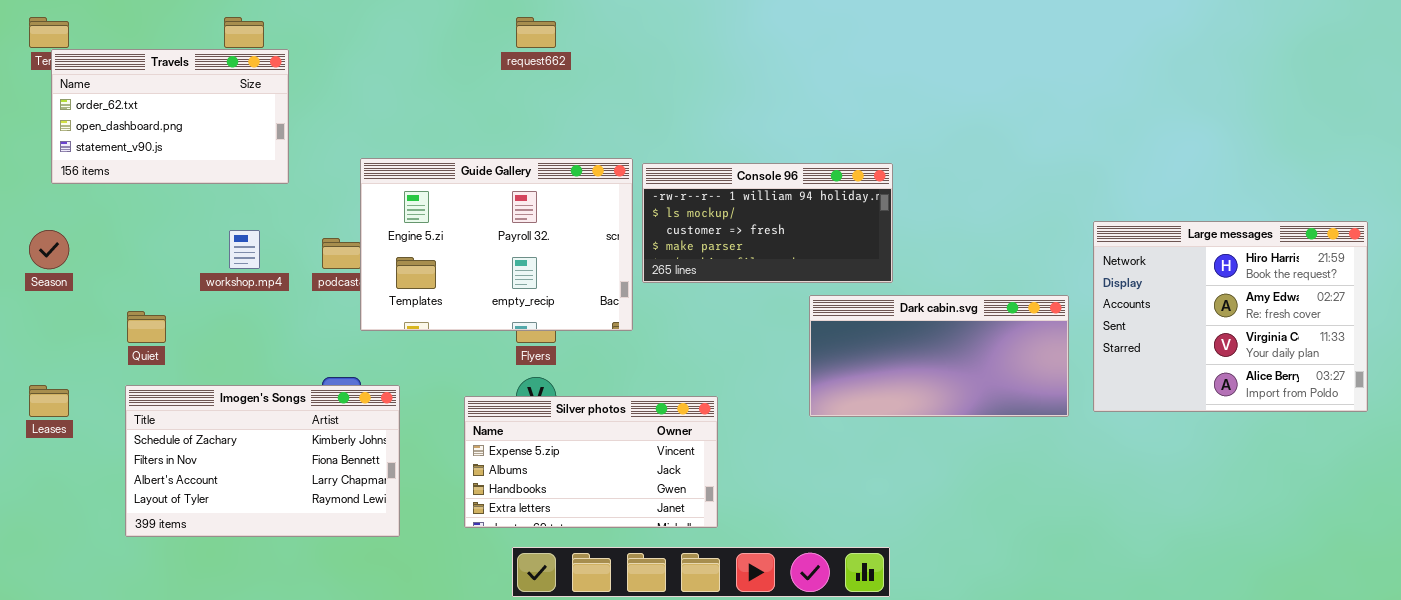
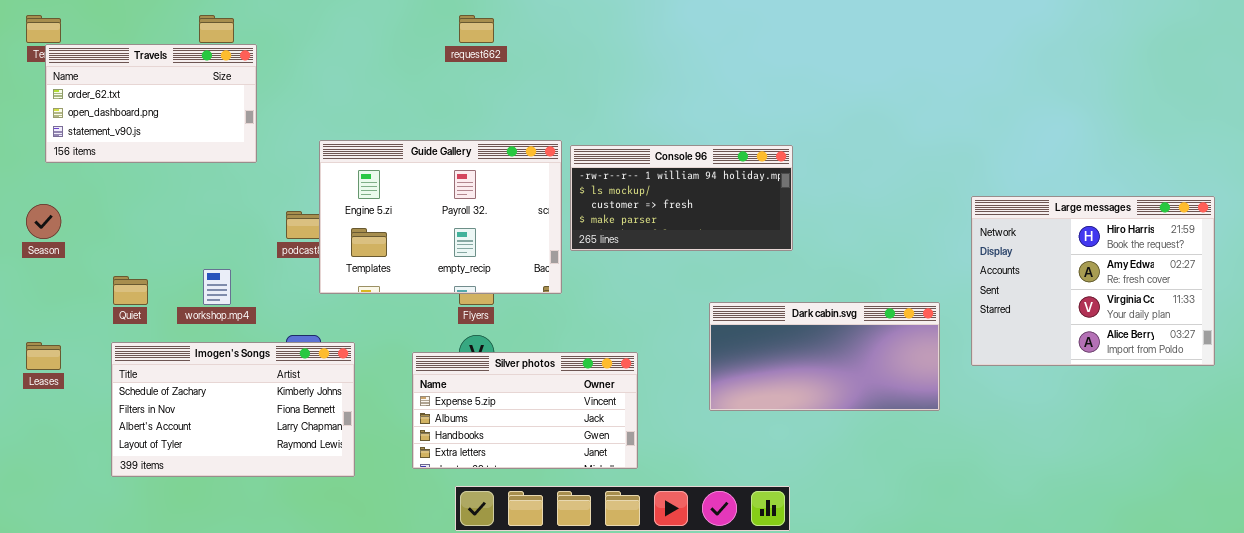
workshop.mp4: [229,230,260,269] -> [203,269,231,305], moved
Dark cabin.svg: [809,295,1069,417] -> [709,302,940,411], moved

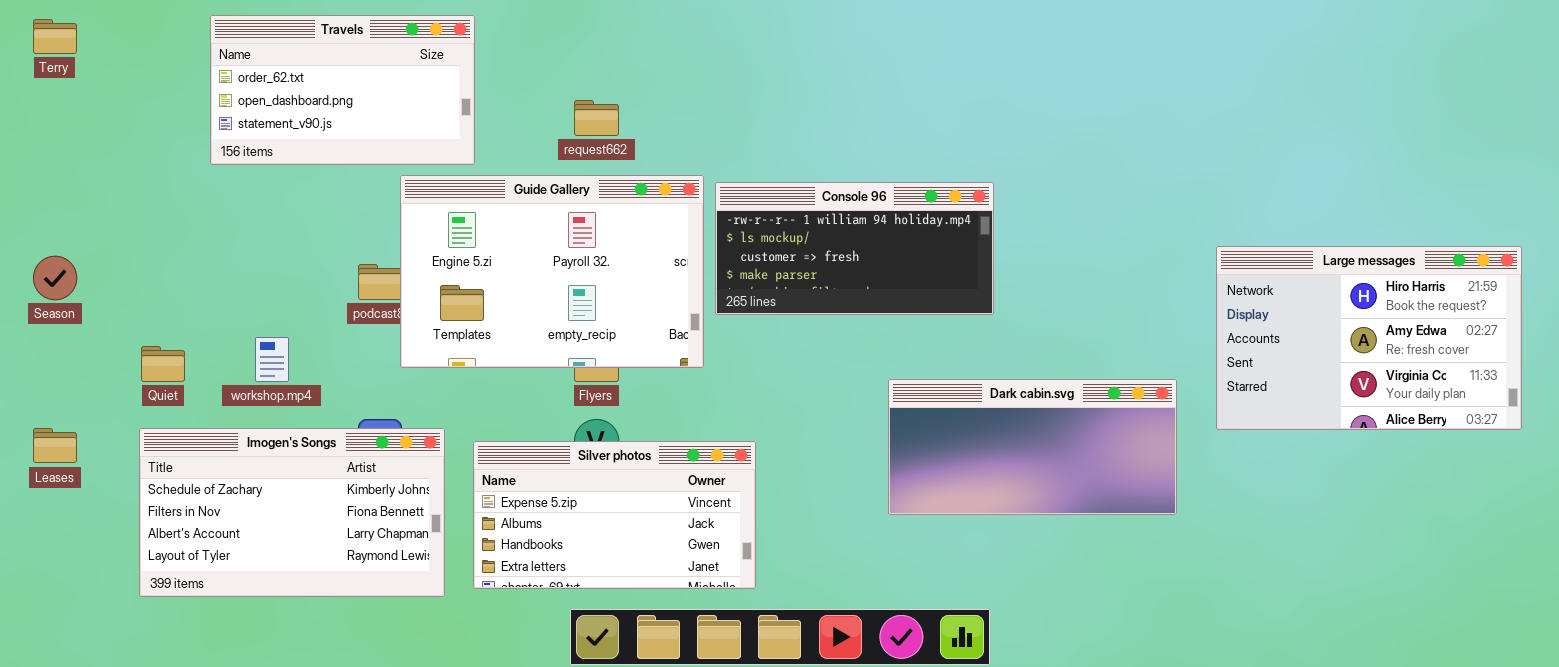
request662: [459,15,494,43] -> [574,100,619,136], moved
Travels: [45,44,257,163] -> [210,15,475,165], moved
Large messages: [971,196,1215,366] -> [1216,246,1522,430], resized
Silver photos: [412,352,638,469] -> [473,441,756,589], moved

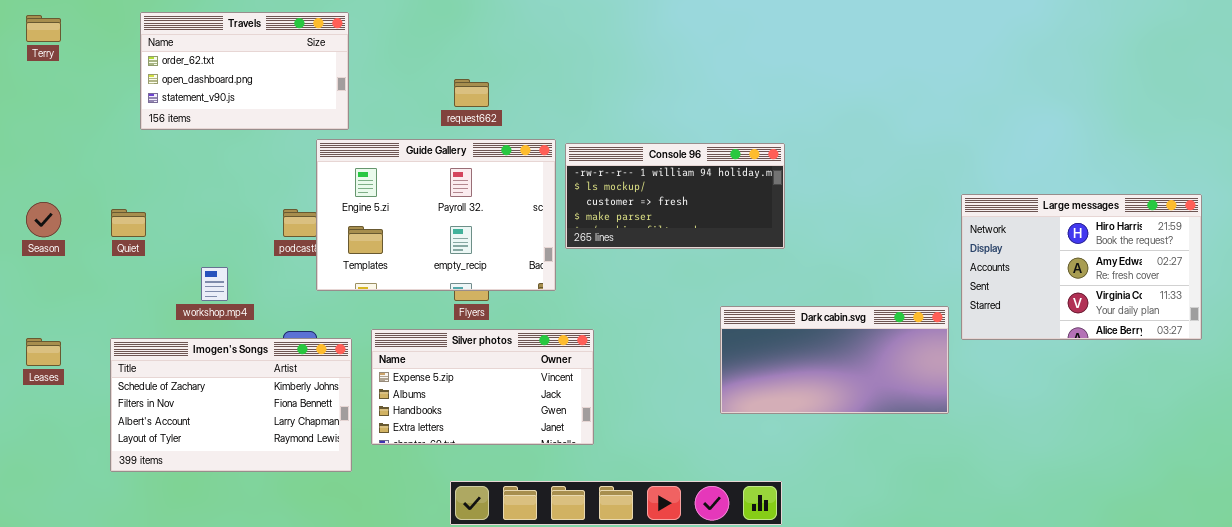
Travels: [210,15,475,165] -> [140,12,349,130], moved
Quiet: [141,346,185,382] -> [111,209,146,237], moved
Dark cabin.svg: [888,379,1177,515] -> [720,306,949,414], moved
Silver photos: [473,441,756,589] -> [371,329,594,445], moved

